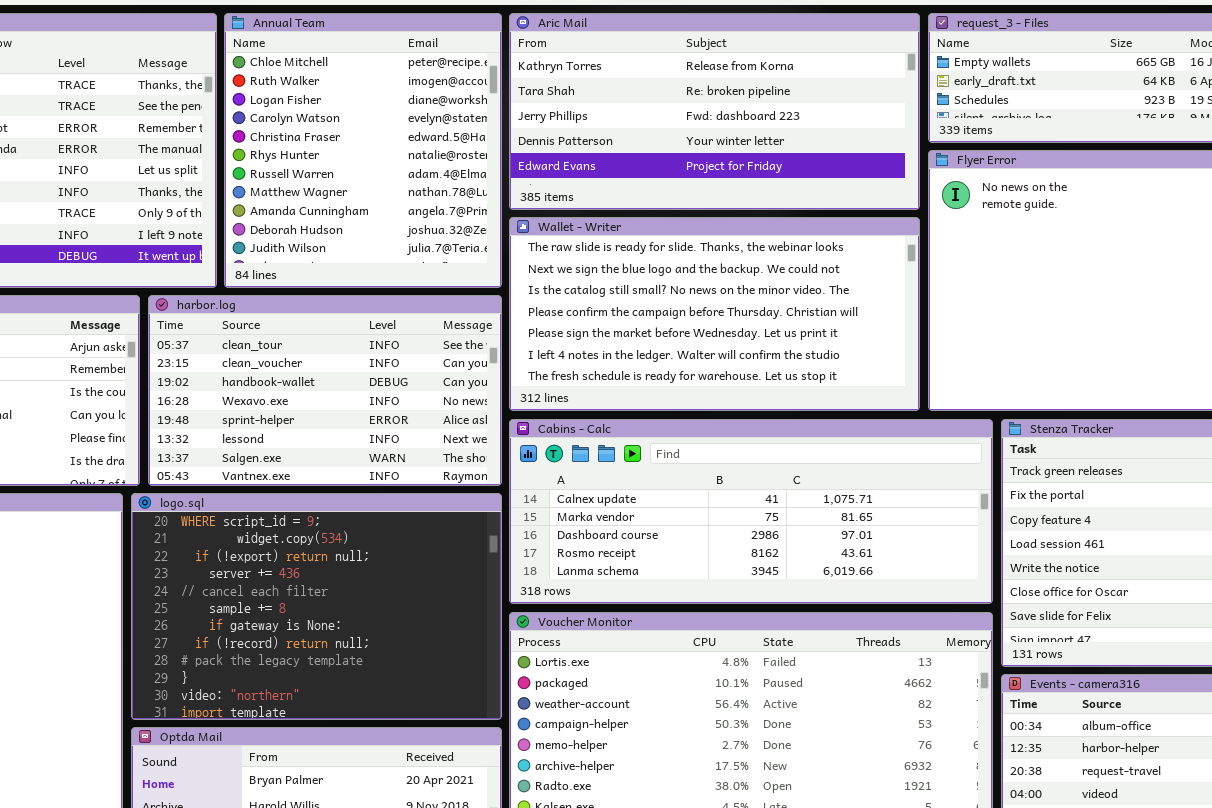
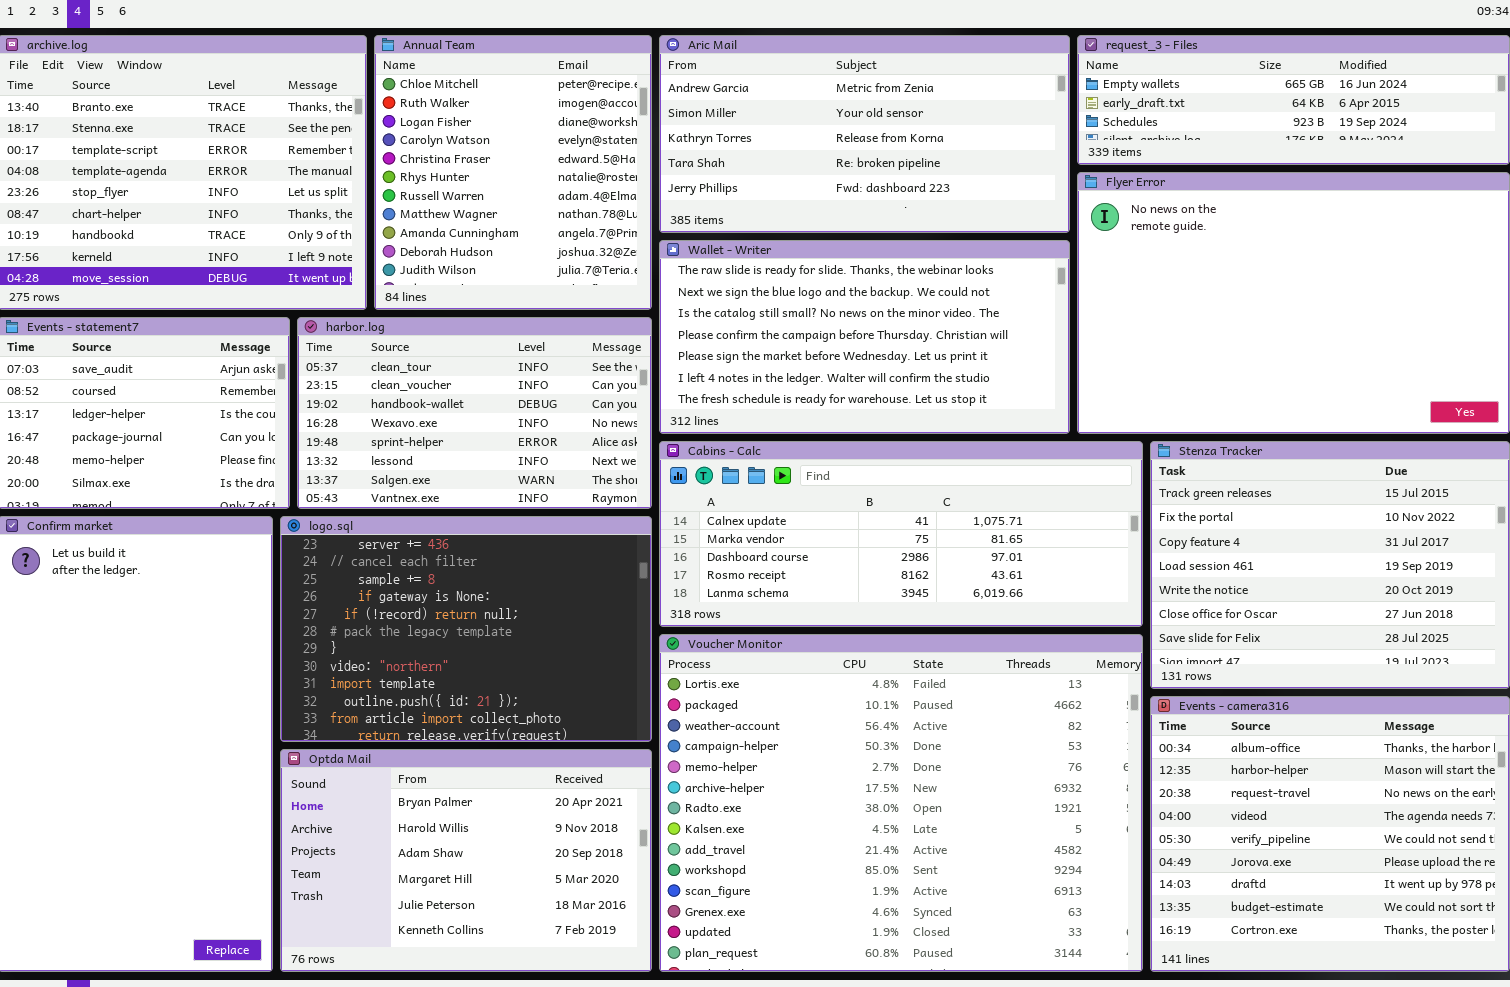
Aric Mail: [509,13,920,210] -> [659,35,1070,233], scrolled up 2 rows
logo.sql: [131,493,502,720] -> [280,516,652,742], scrolled down 3 rows

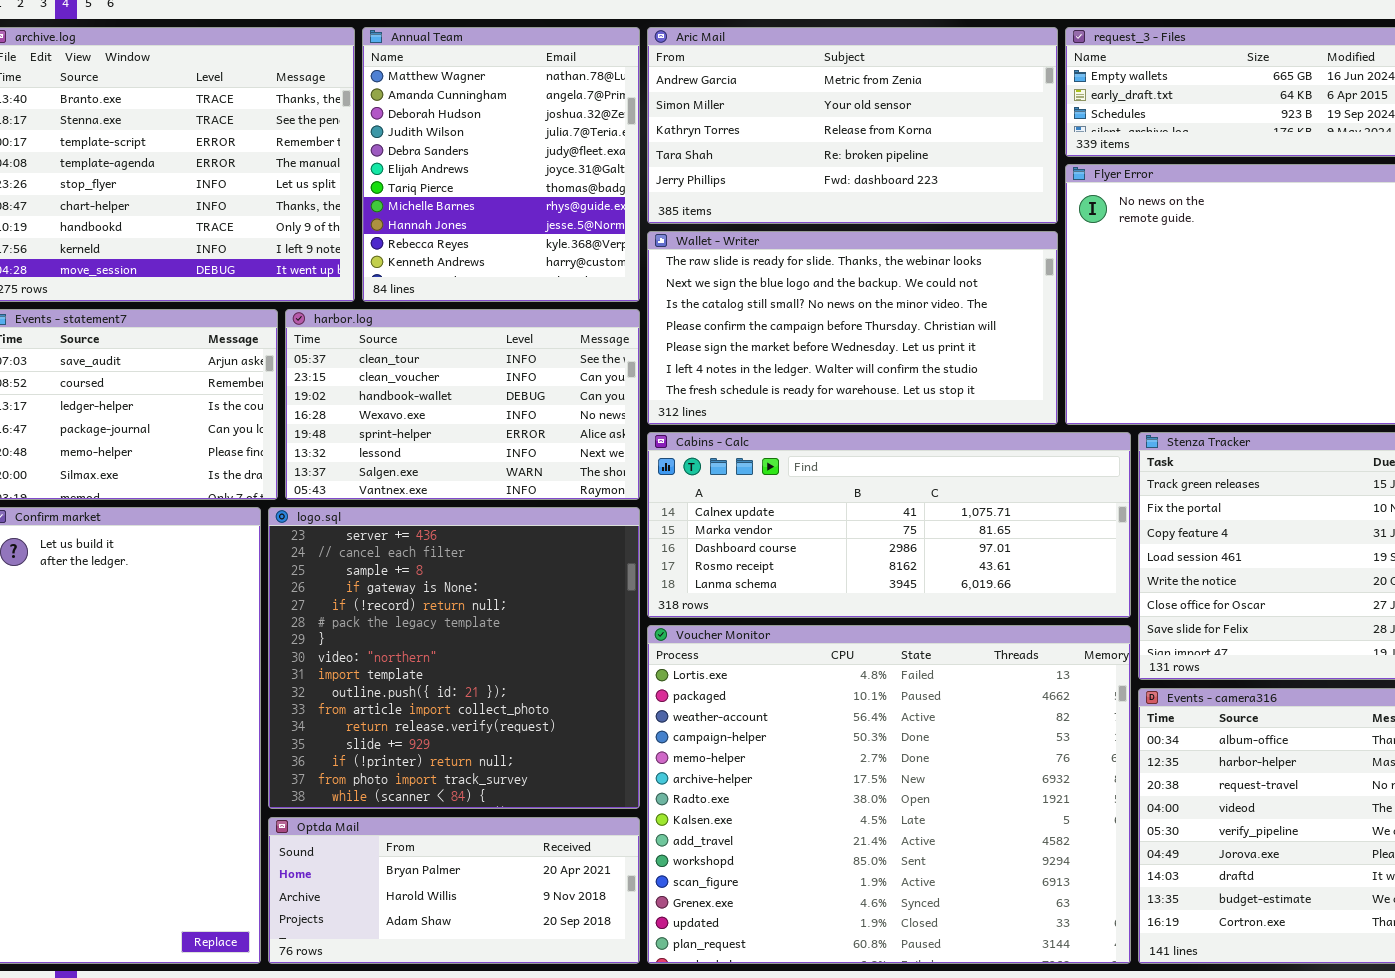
Annual Team: [374,35,652,310] -> [362,27,640,302], scrolled down 7 rows
logo.sql: [280,516,652,742] -> [268,507,640,809], resized
Optda Mail: [280,749,652,972] -> [268,817,640,964], resized

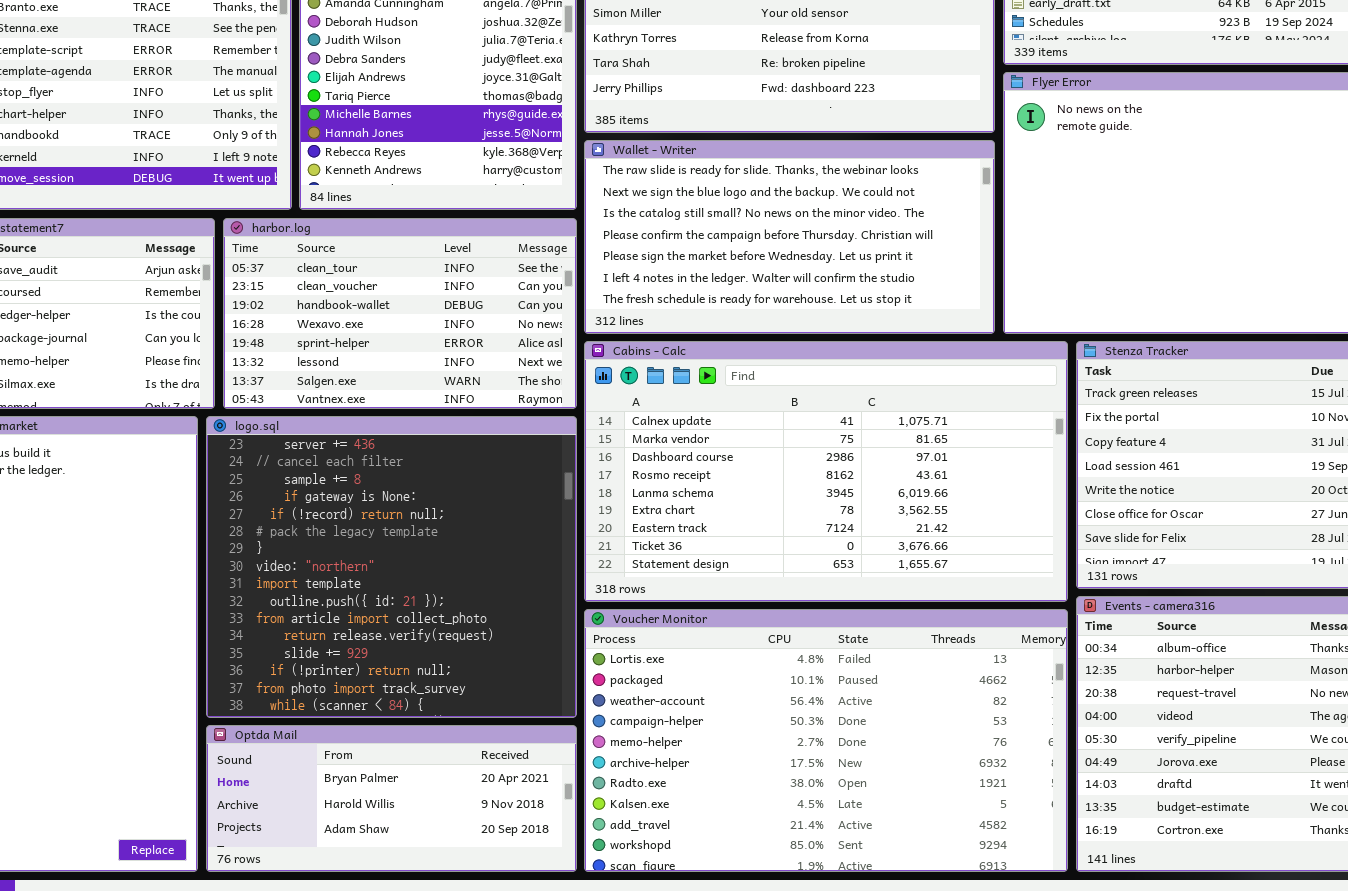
Cabins - Calc: [647,432,1131,618] -> [584,341,1068,602], resized
Voucher Monitor: [647,625,1131,964] -> [584,609,1068,872], resized

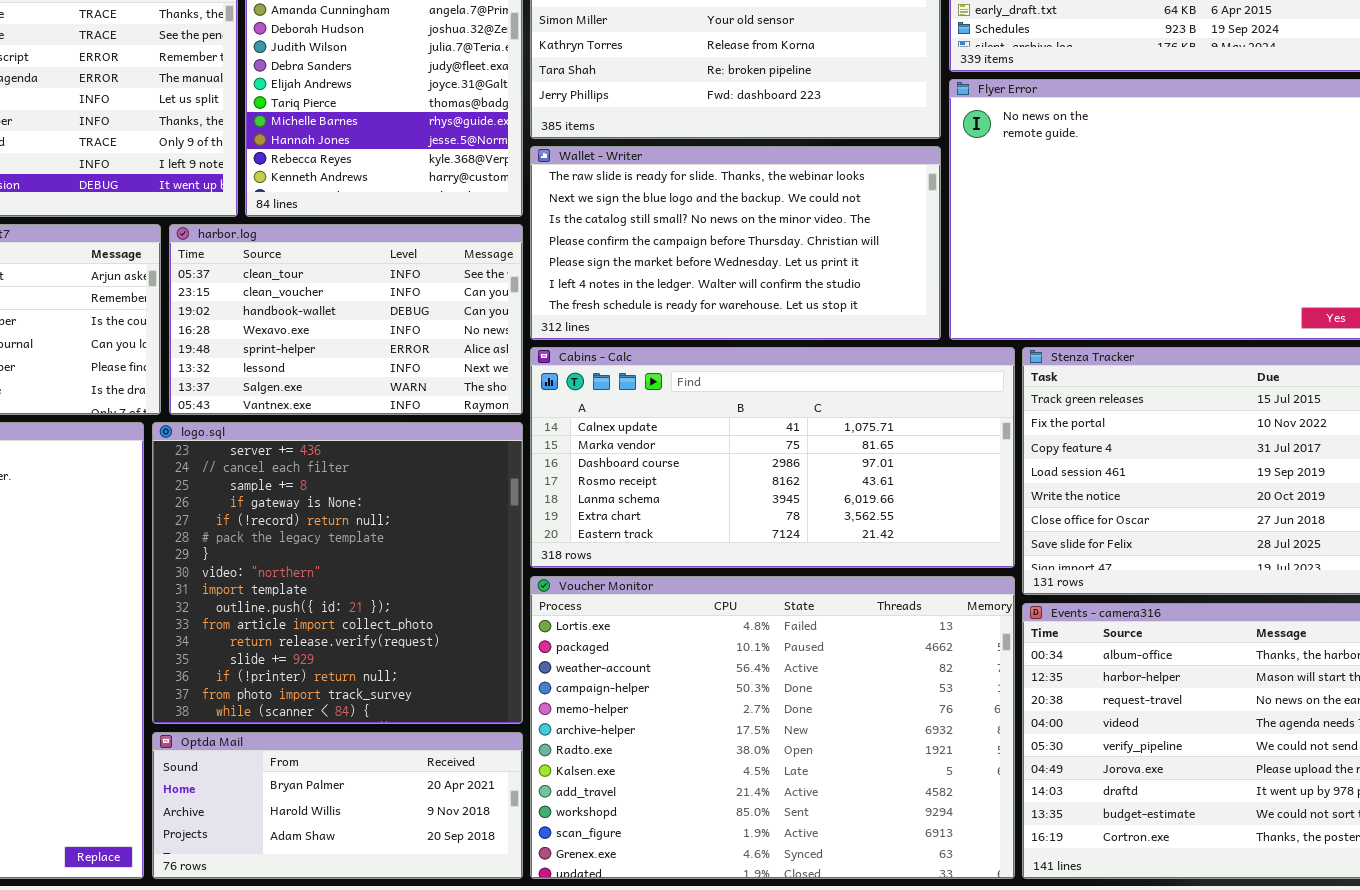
Cabins - Calc: [584,341,1068,602] -> [530,347,1015,568], resized
Voucher Monitor: [584,609,1068,872] -> [530,576,1015,879], resized

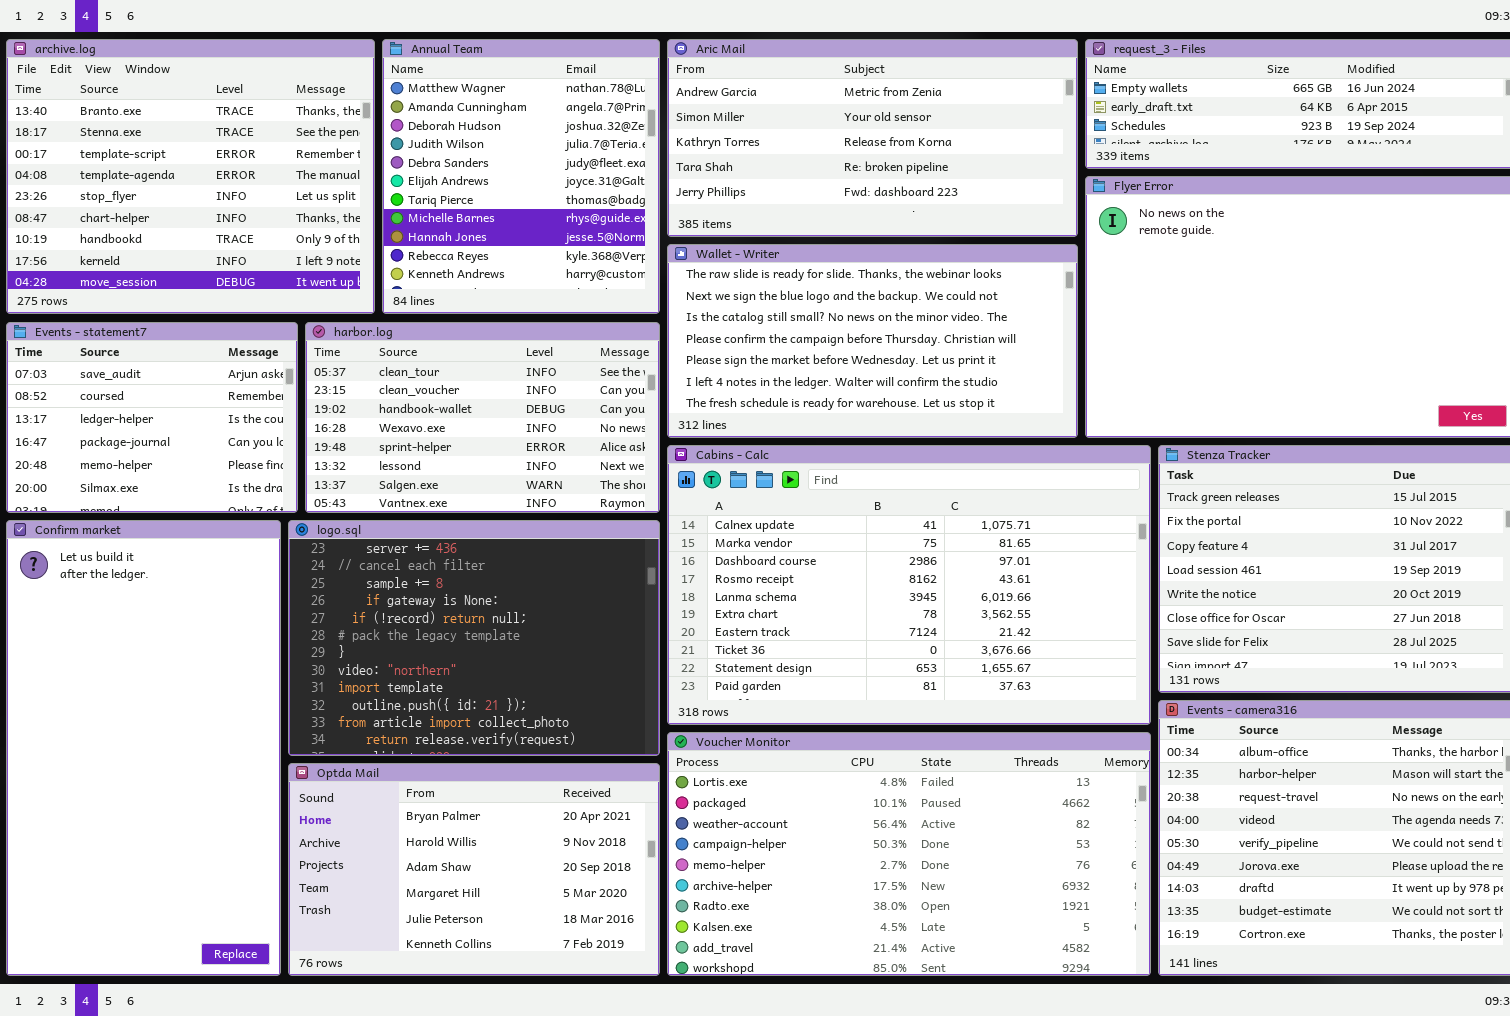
Cabins - Calc: [530,347,1015,568] -> [667,445,1151,725], resized
logo.sql: [152,422,523,724] -> [288,520,660,756], resized
Voucher Monitor: [530,576,1015,879] -> [667,732,1151,976], resized
Optda Mail: [152,732,523,879] -> [288,763,660,976], resized

